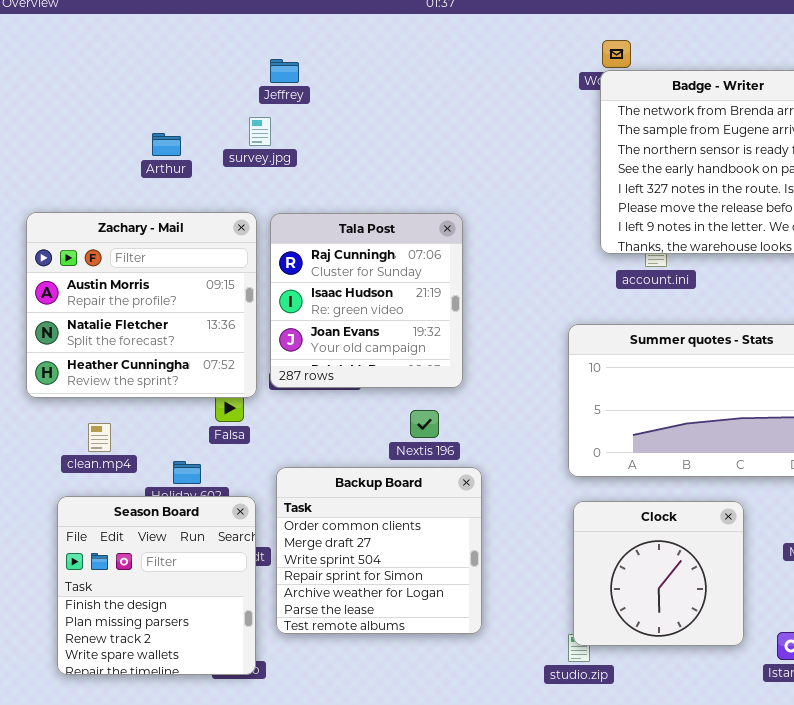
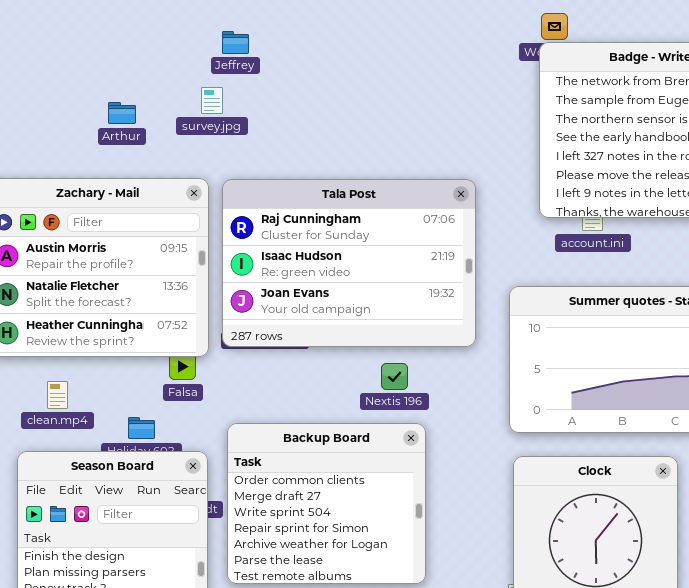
Tala Post: [270,213,463,388] -> [222,179,476,347], resized
Nextis 196: [410,410,439,438] -> [381,363,408,390], moved

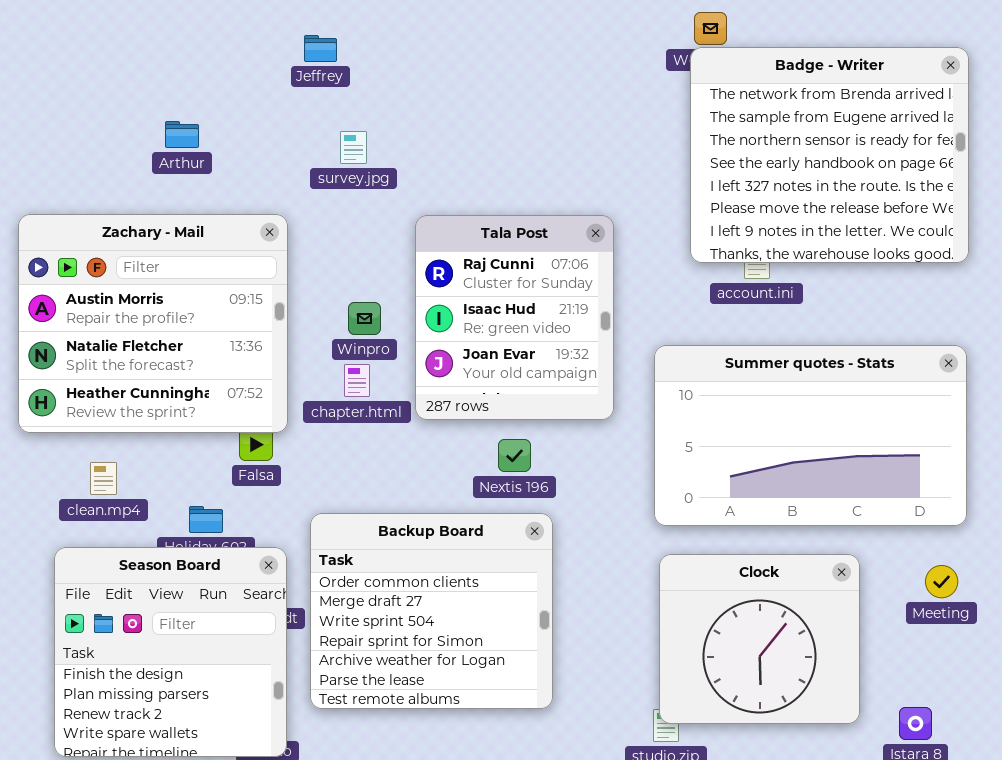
survey.jpg: [201,87,223,114] -> [340,131,367,164], moved
Tala Post: [222,179,476,347] -> [415,215,614,420], resized

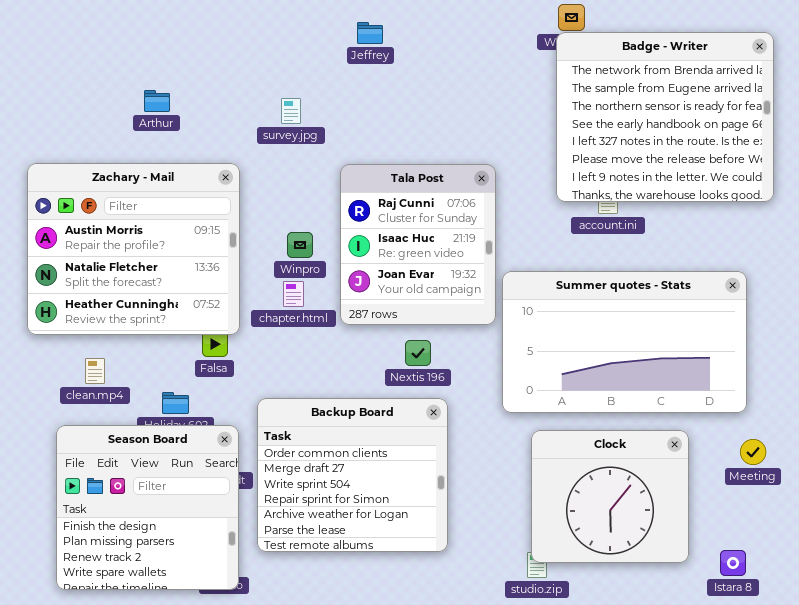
Jeffrey: [304,35,337,62] -> [357,22,383,44], moved
Summer quotes - Stats: [654,345,967,526] -> [502,271,747,413], moved

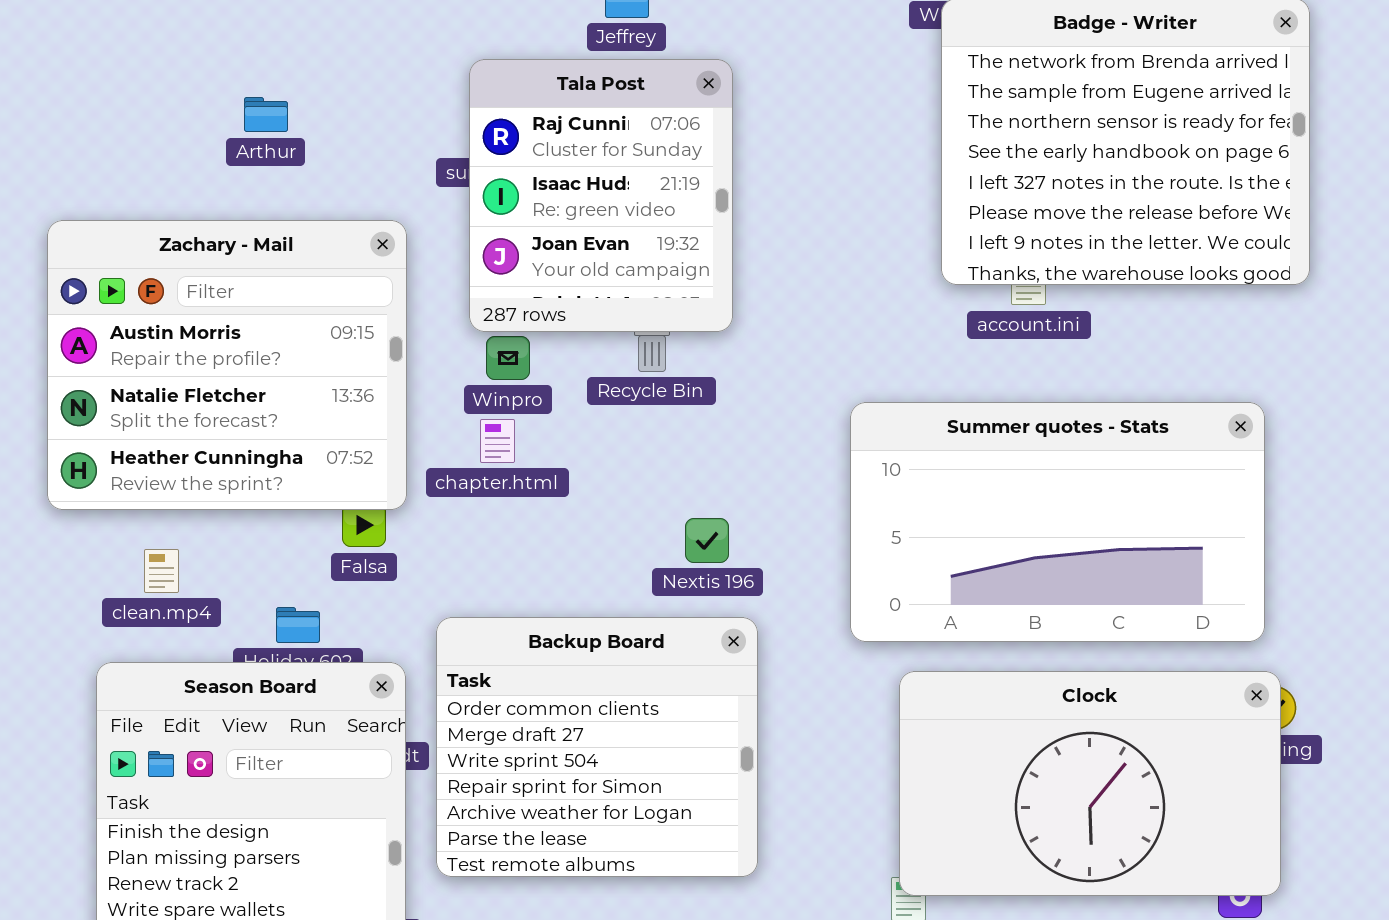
Tala Post: [340,164,496,325] -> [469,59,733,332], moved
Clock: [531,430,689,563] -> [899,671,1281,896], resized

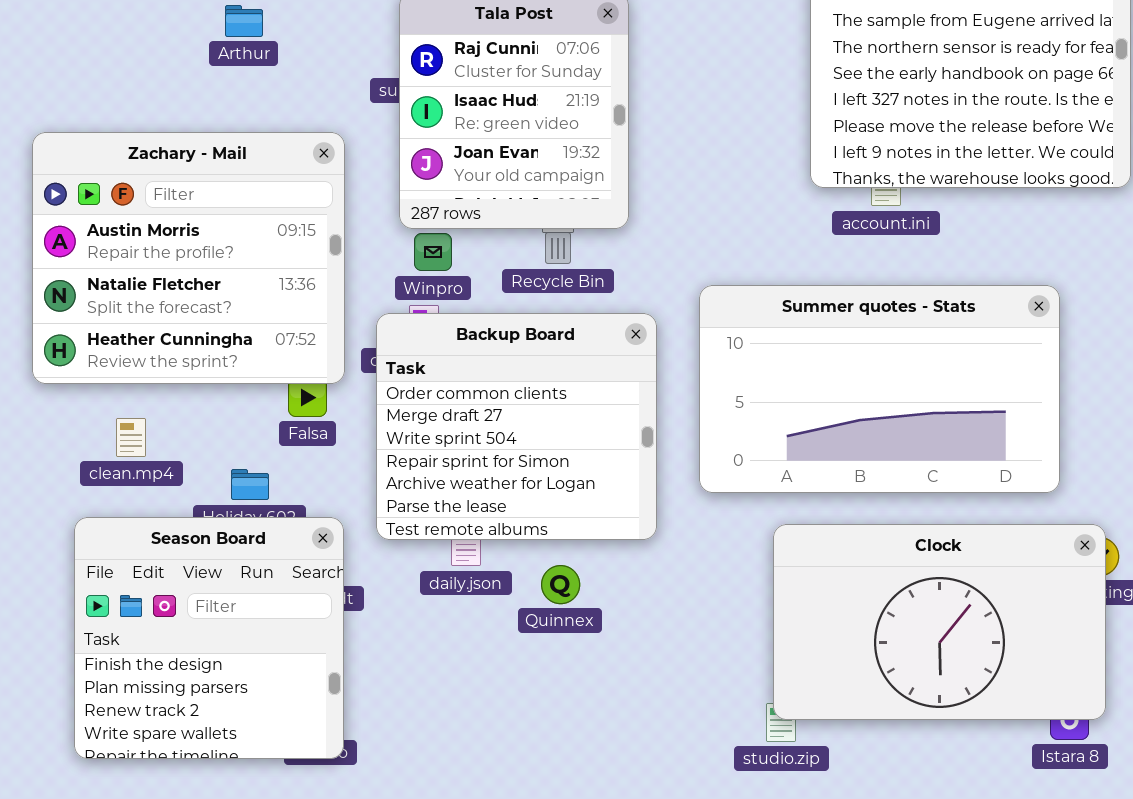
Arthur: [244,97,288,132] -> [225,5,263,37], moved
Summer quotes - Stats: [850,402,1265,642] -> [699,285,1060,493], moved
Backup Board: [436,617,758,877] -> [376,313,657,540], moved

